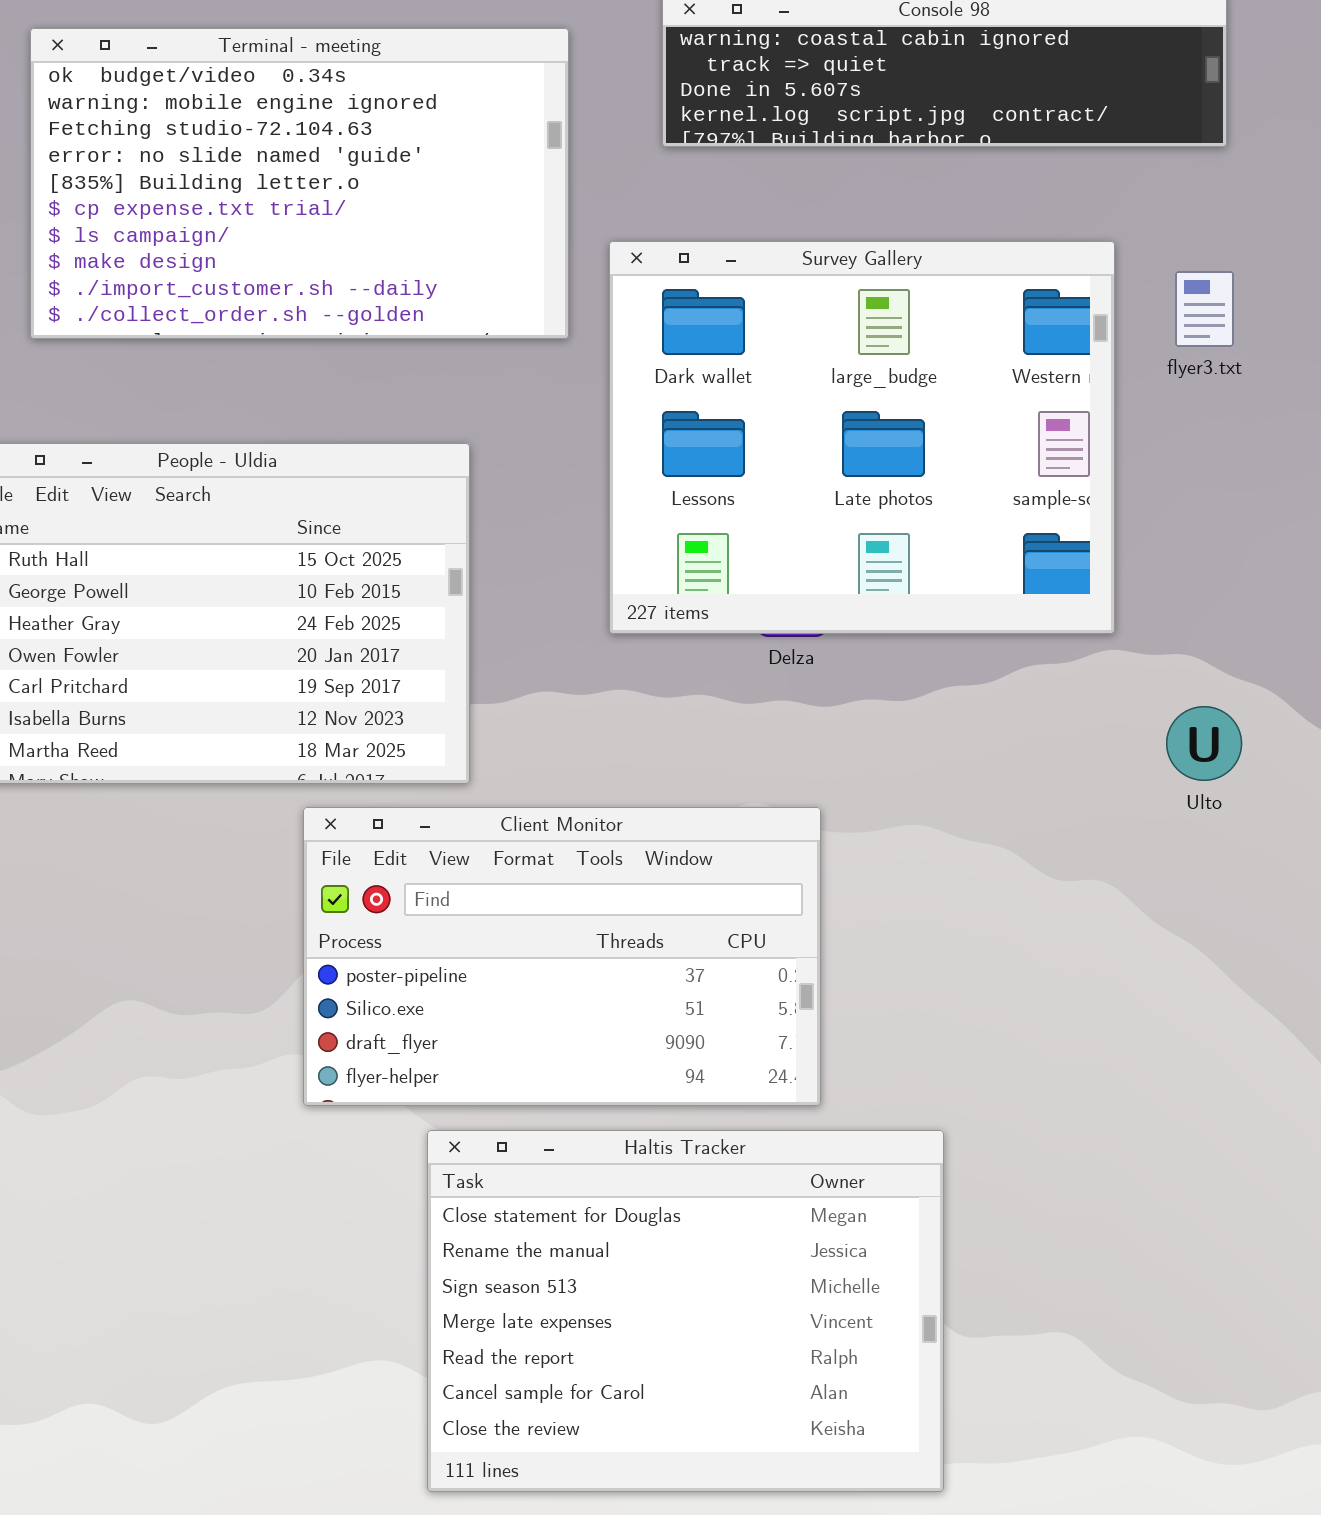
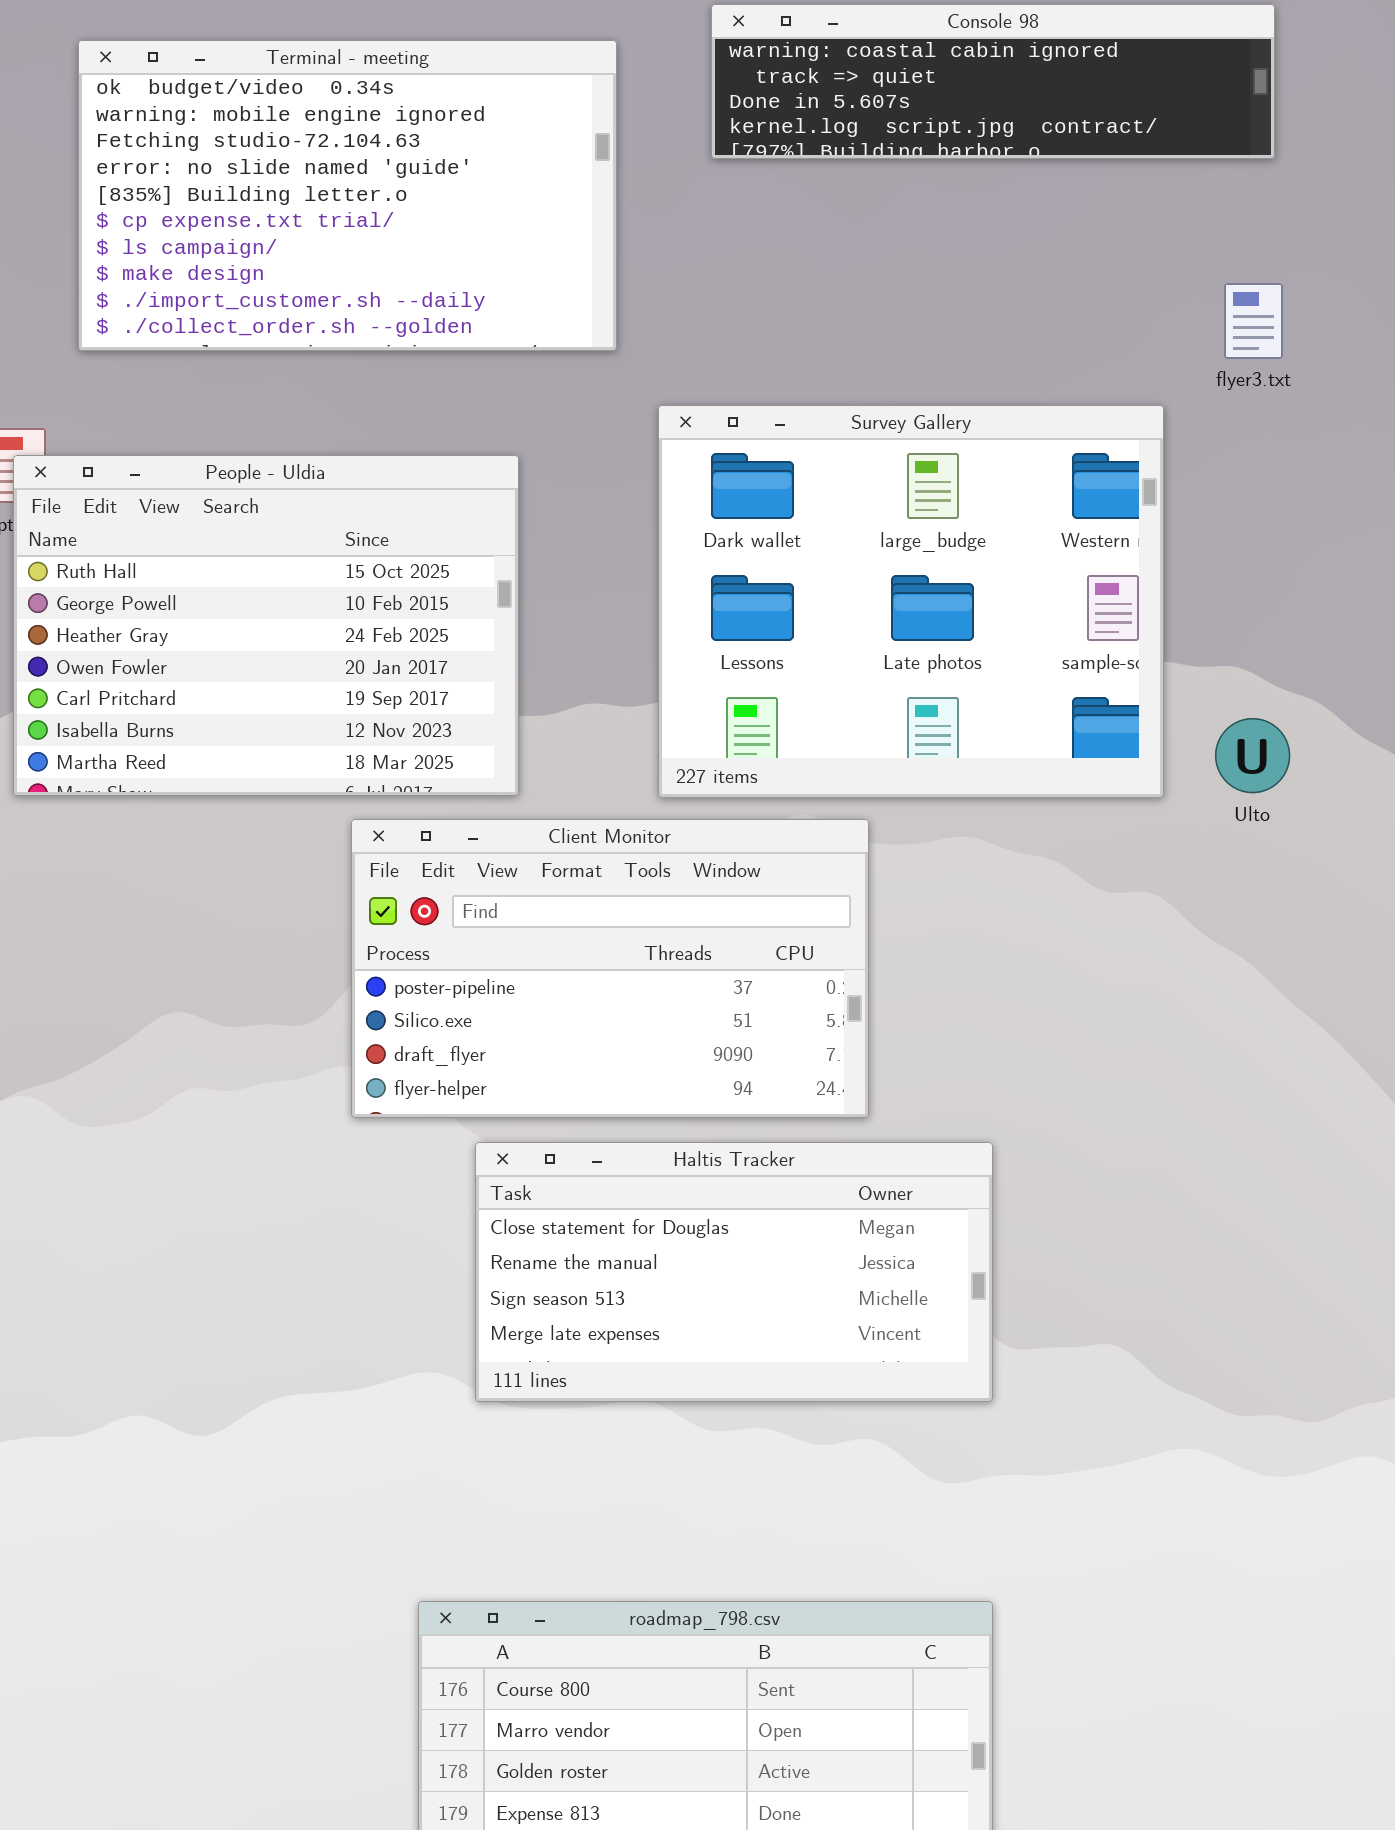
Survey Gallery: [609,241,1115,634] -> [658,405,1164,798], moved
Haltis Tracker: [427,1130,944,1492] -> [475,1142,993,1402], resized

